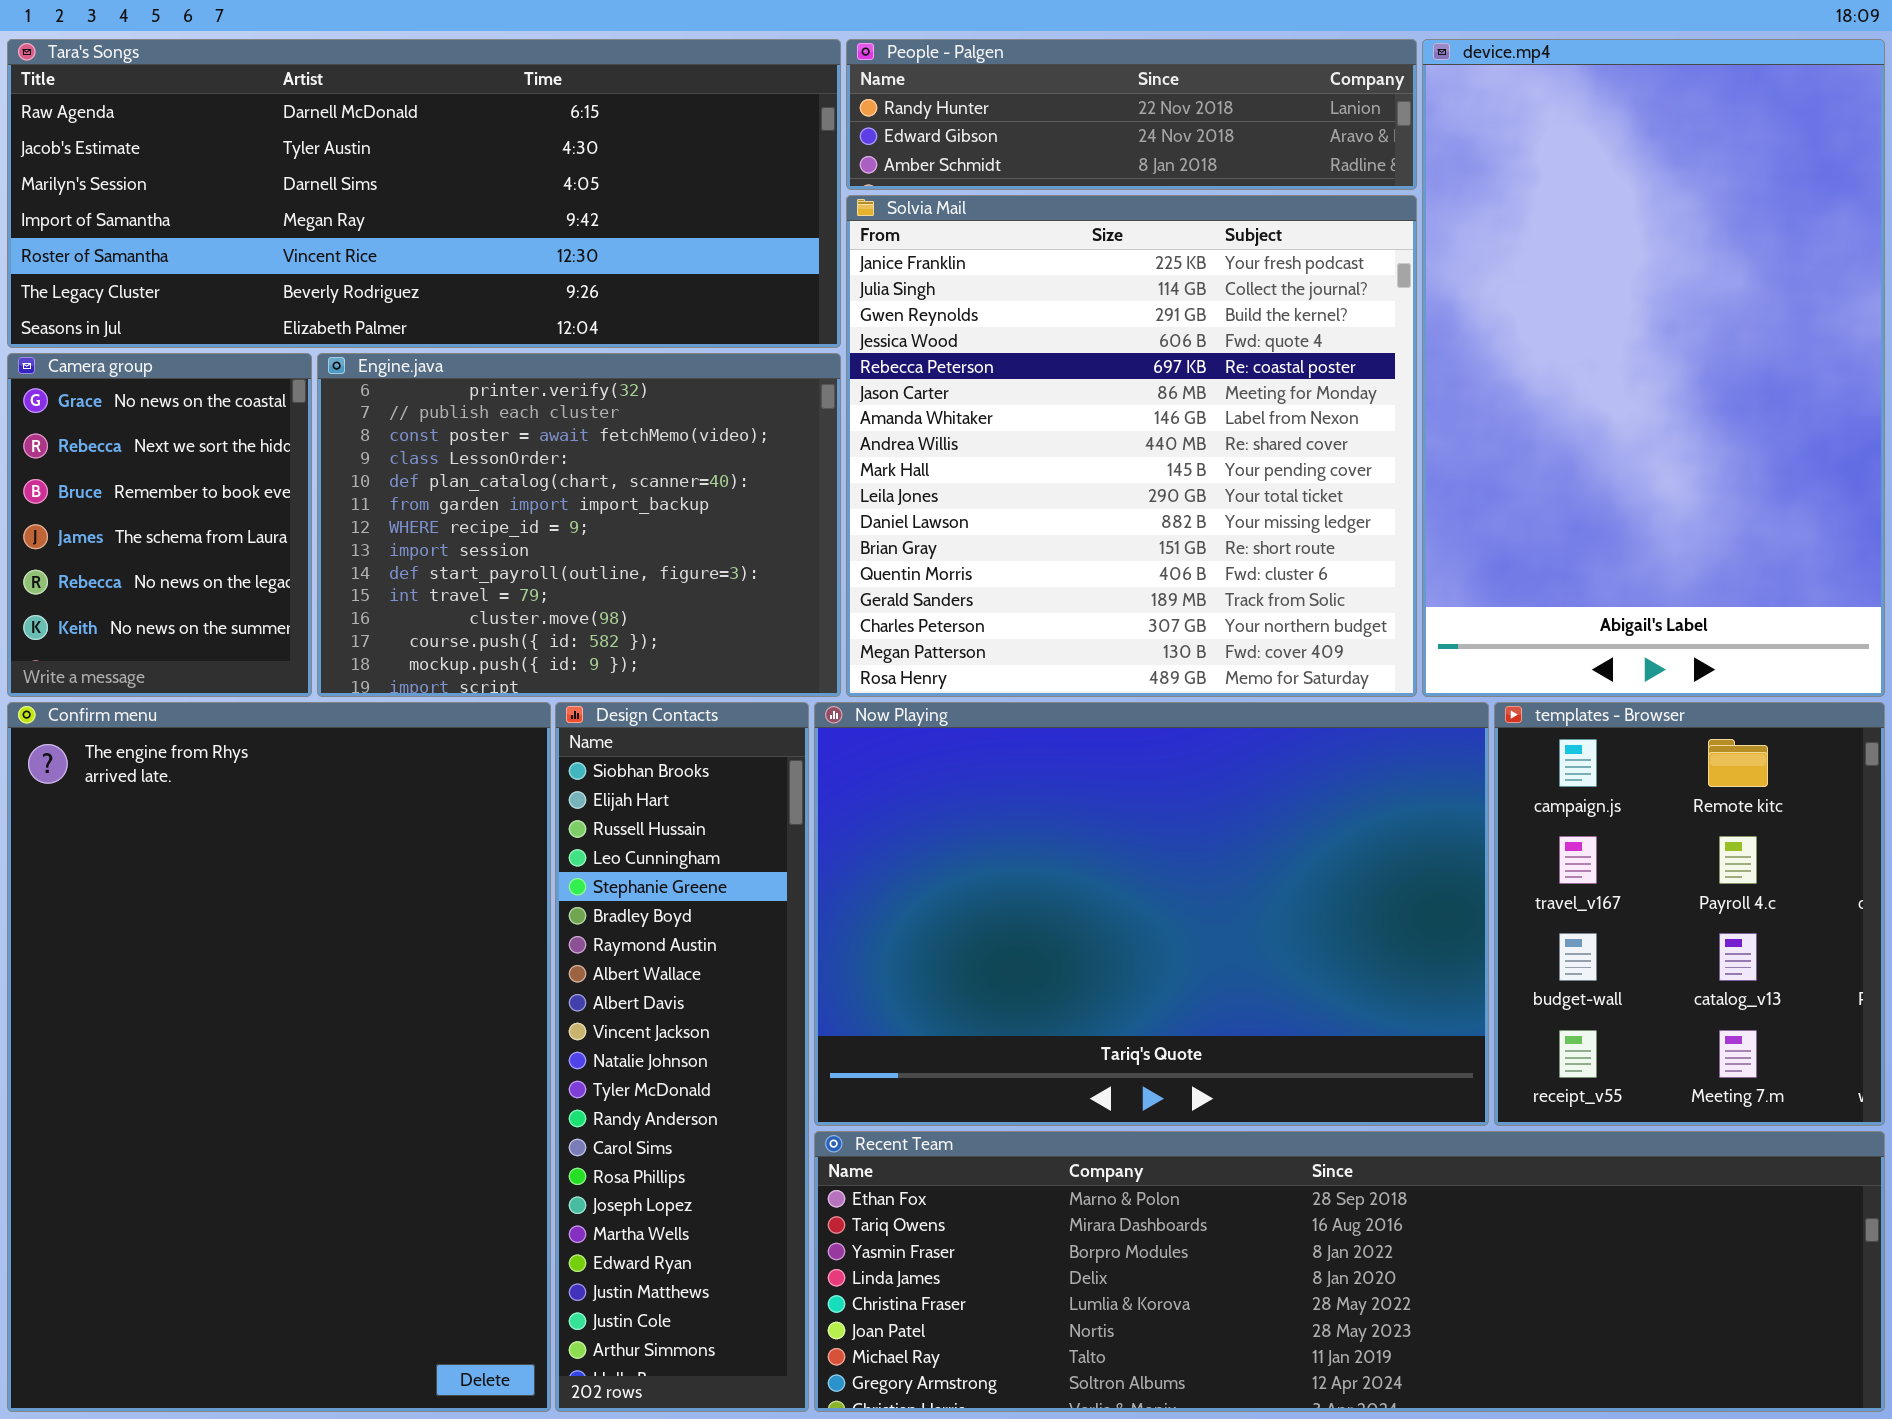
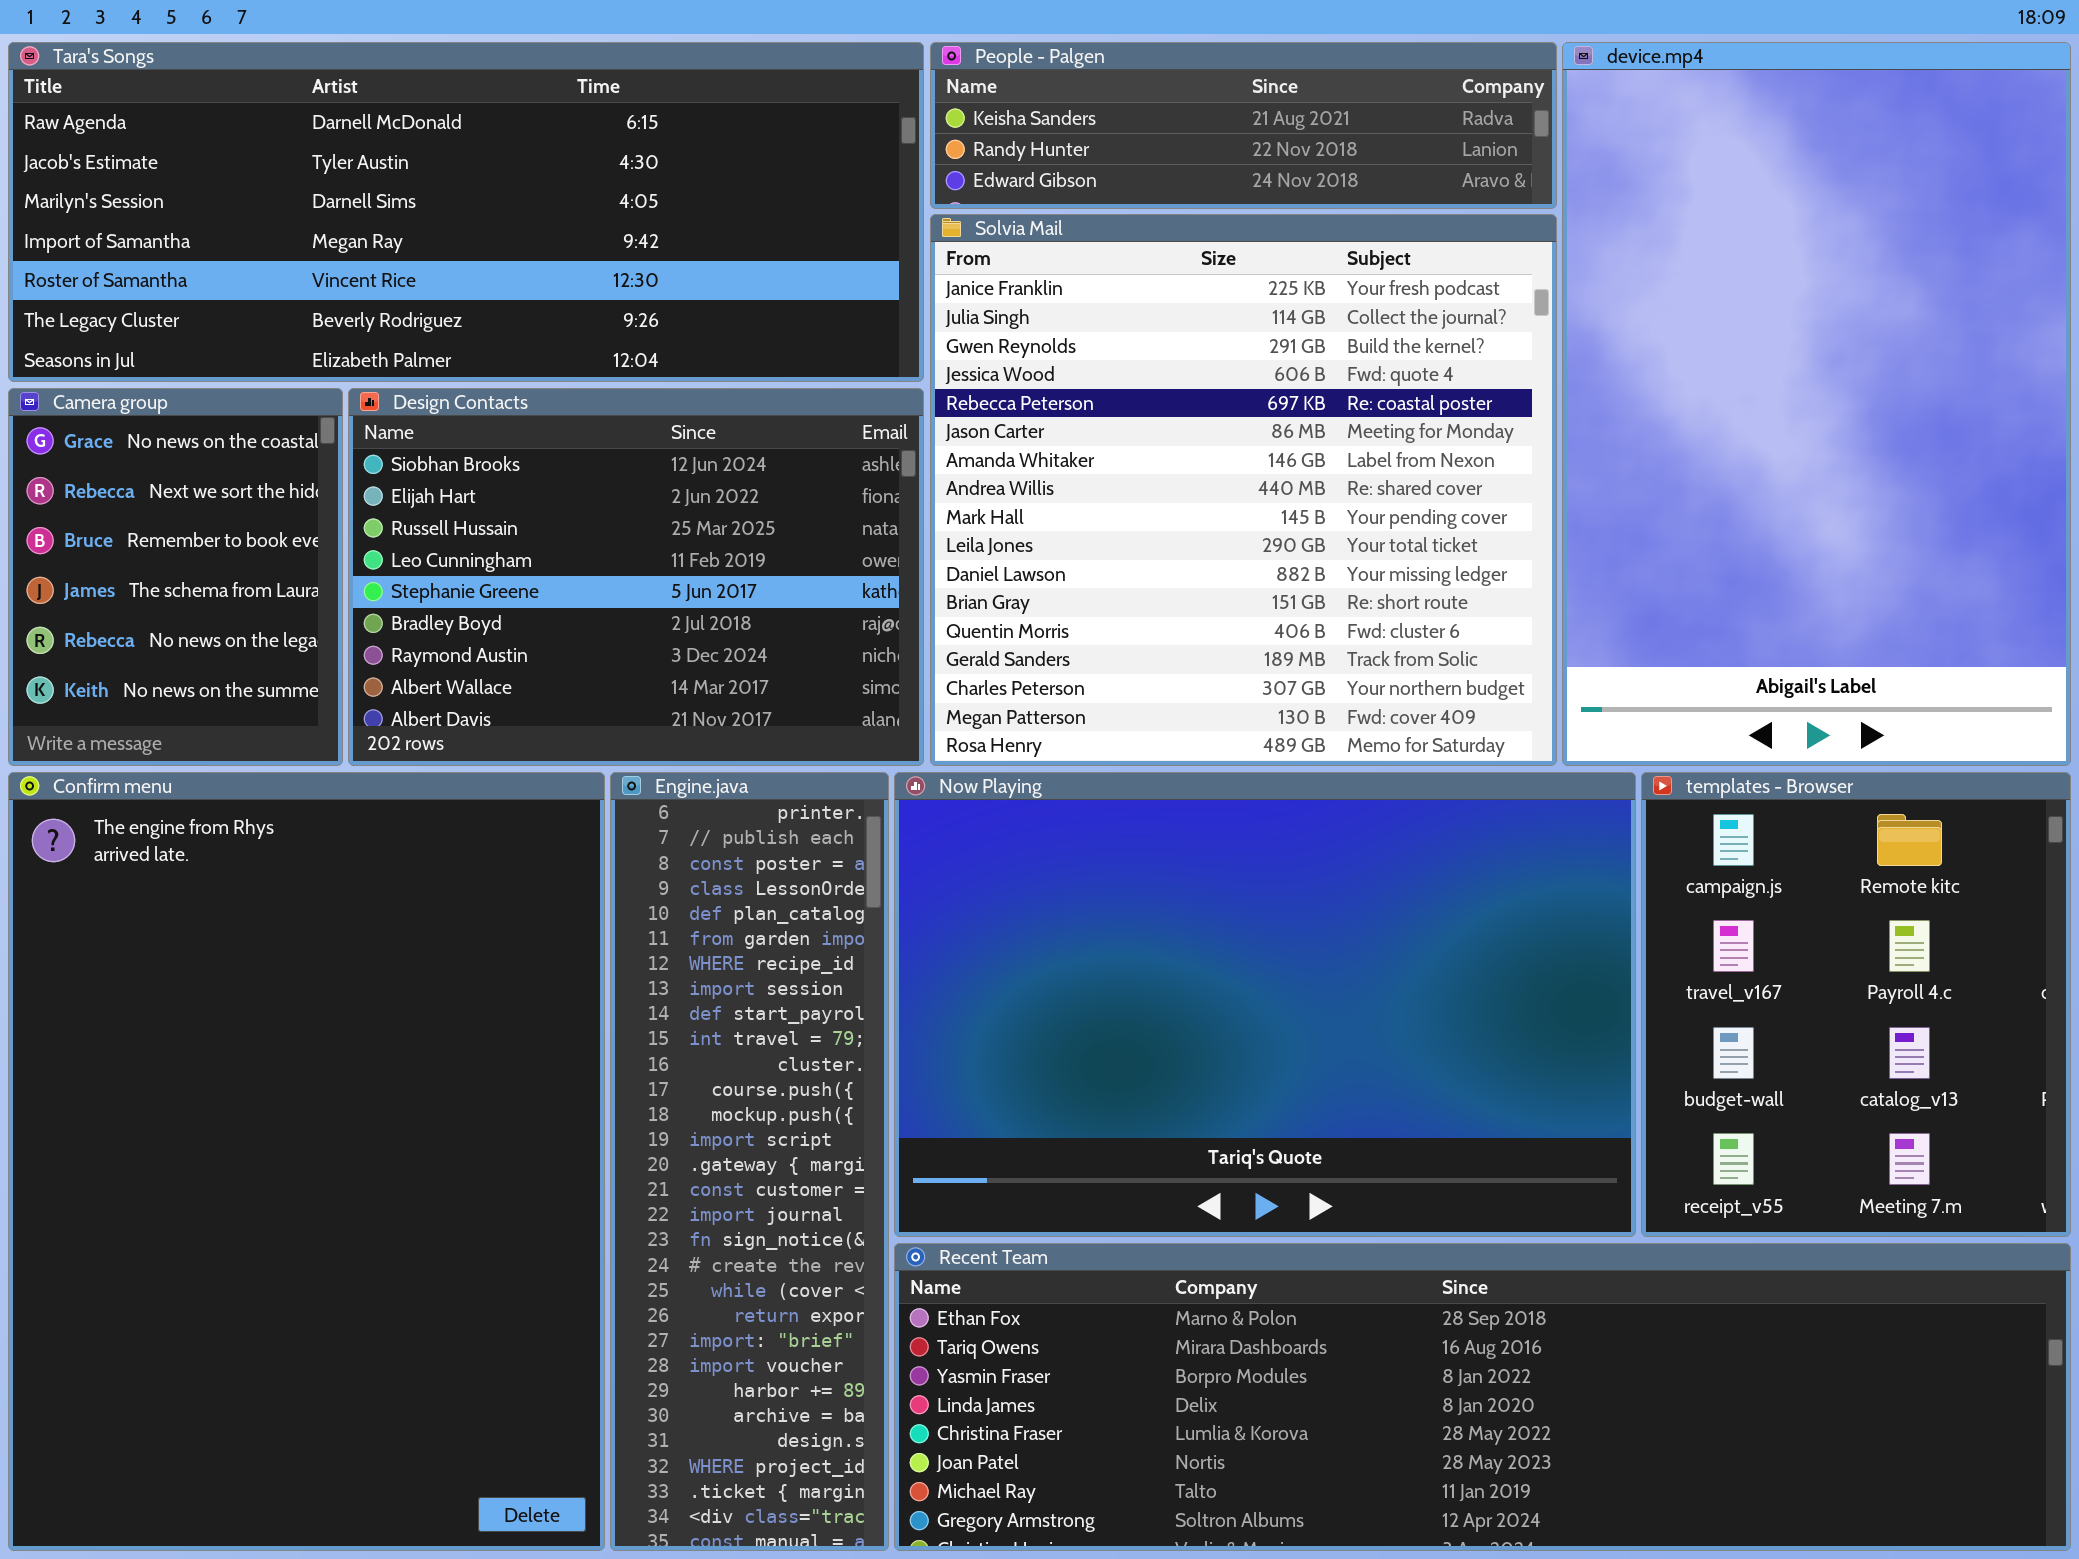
People - Palgen: [846,39,1417,190] -> [930,42,1557,209], scrolled up 1 row
Engine.java: [317,353,841,697] -> [610,772,889,1551], moved, resized
Design Contacts: [555,702,809,1412] -> [348,388,924,766], moved, resized

